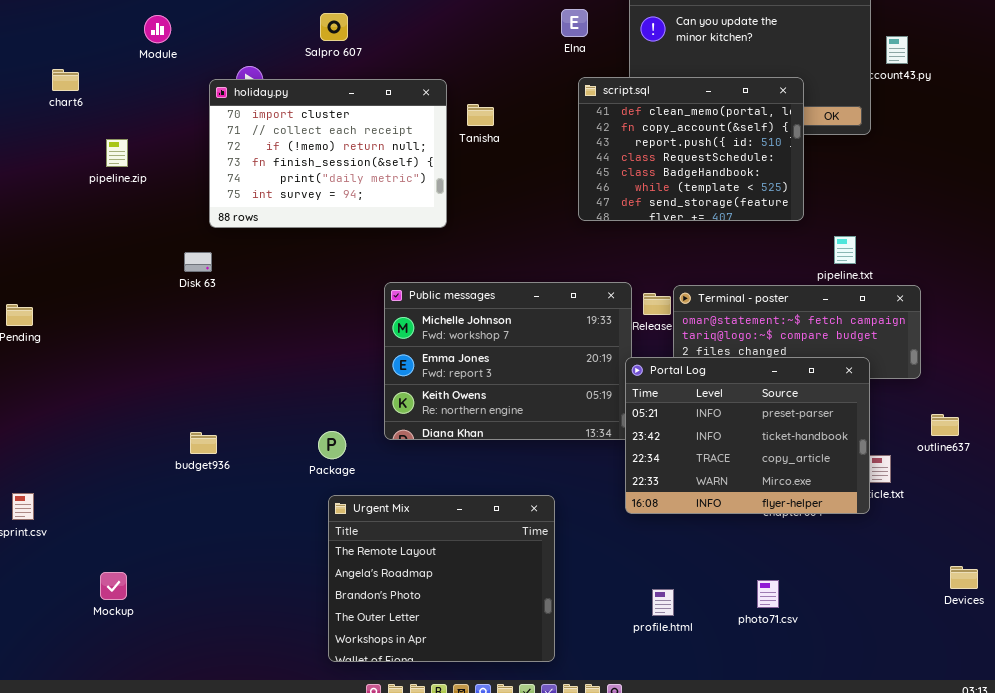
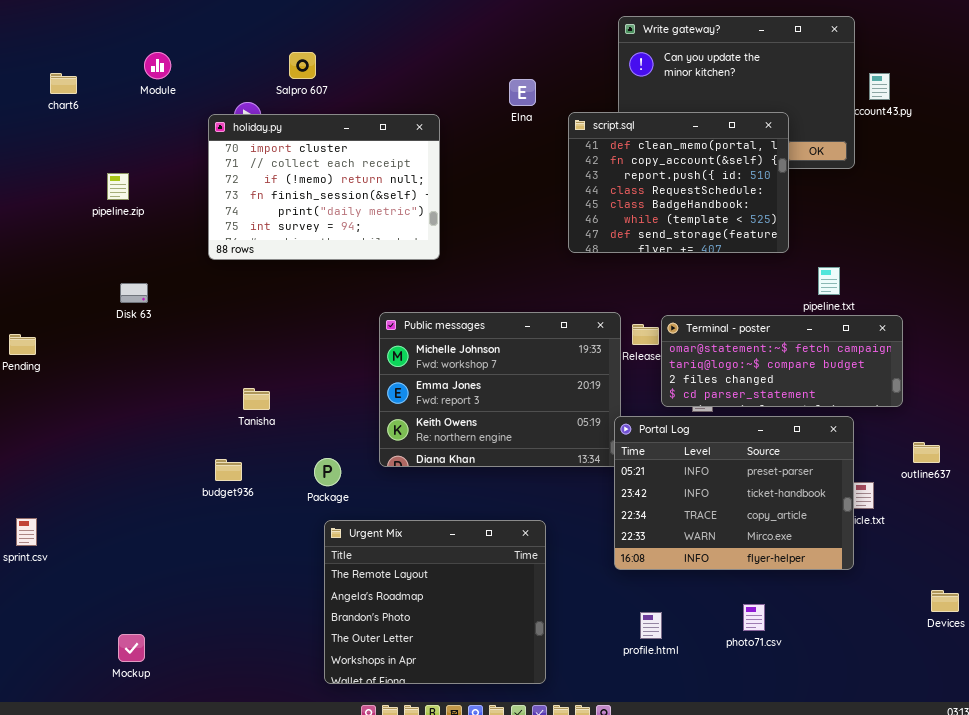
Elna: [561,9,588,37] -> [509,79,536,106], moved
Salpro 607: [320,13,348,41] -> [289,52,316,79], moved
chart6: [52,69,79,91] -> [50,73,77,94], moved
Tanisha: [467,104,494,126] -> [243,388,270,410], moved
Disk 63: [184,252,212,272] -> [120,283,148,303], moved
Portal Log: [625,357,870,514] -> [614,416,854,570], moved
budget936: [190,432,217,454] -> [215,459,242,481], moved
Mockup: [100,572,127,600] -> [118,634,145,662], moved

